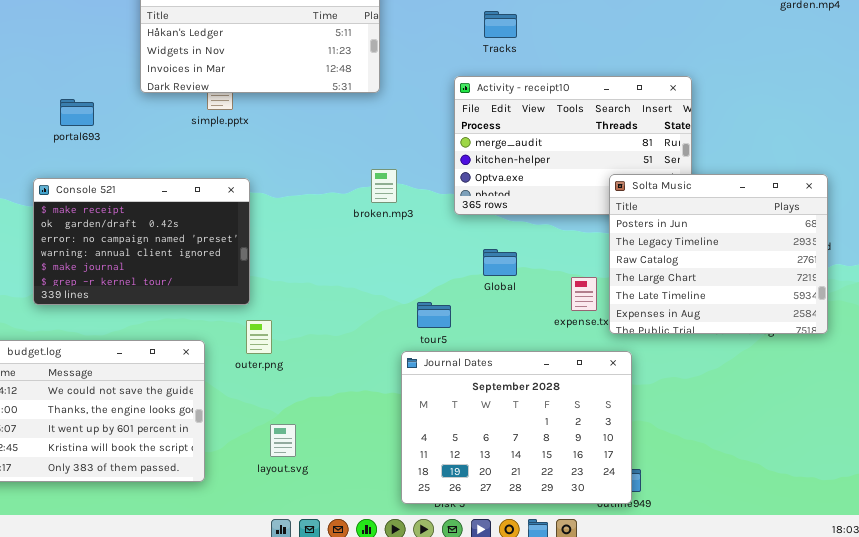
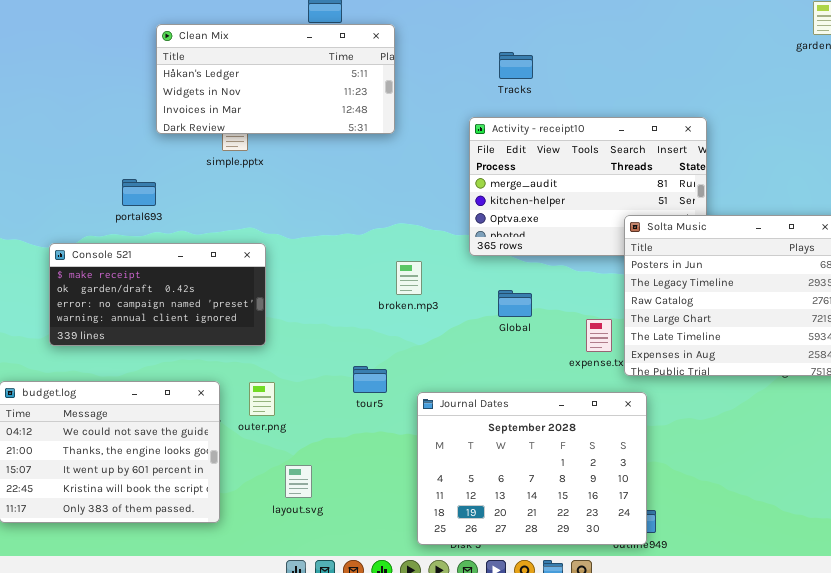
portal693: [60,99,94,126] -> [122,179,156,206], moved
broken.mp3: [371,169,397,203] -> [396,261,422,295], moved
Console 521: [33,178,250,305] -> [49,243,266,346], resized
tour5: [417,302,451,328] -> [353,366,387,393], moved
outer.png: [246,320,272,354] -> [249,382,275,416], moved

